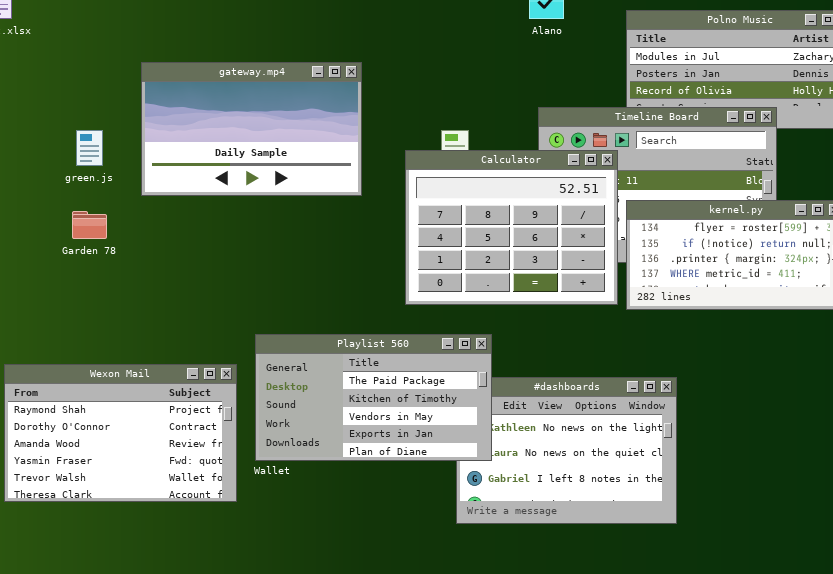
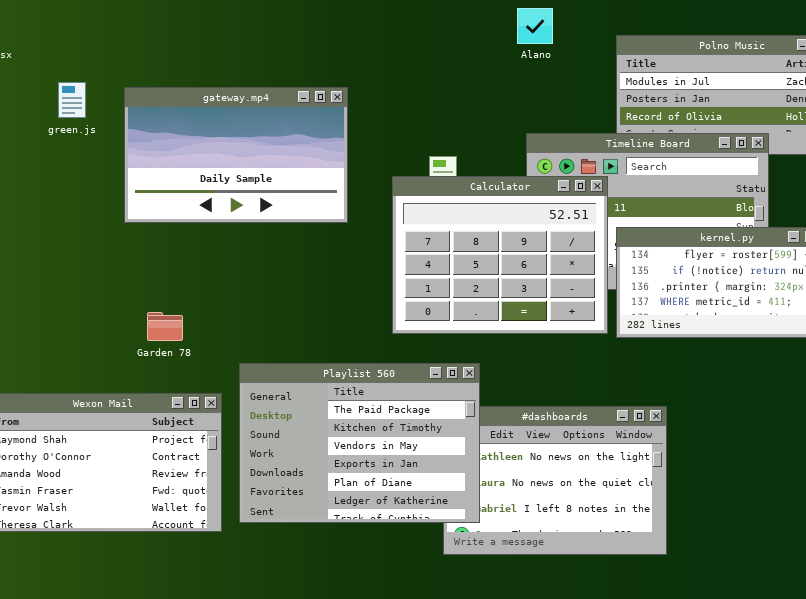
green.js: [76,130,103,166] -> [58,82,86,118], moved
Garden 78: [72,211,107,239] -> [147,312,183,341], moved
Playlist 560: [255,334,492,461] -> [239,363,480,523], resized

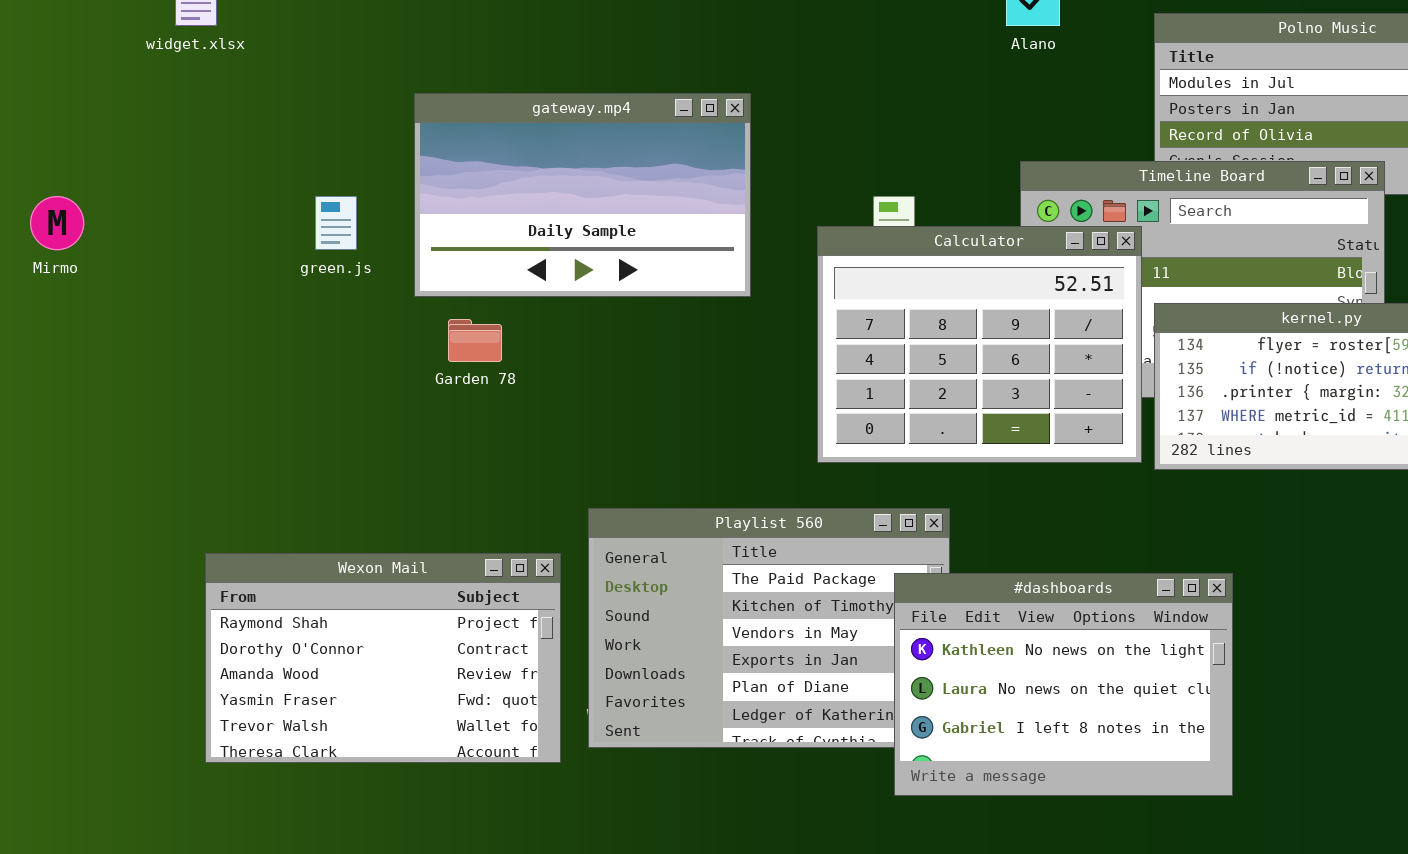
green.js: [58,82,86,118] -> [315,196,357,250], moved
Garden 78: [147,312,183,341] -> [448,319,502,362], moved
#dashboards: [443,406,667,555] -> [894,573,1233,796], raised

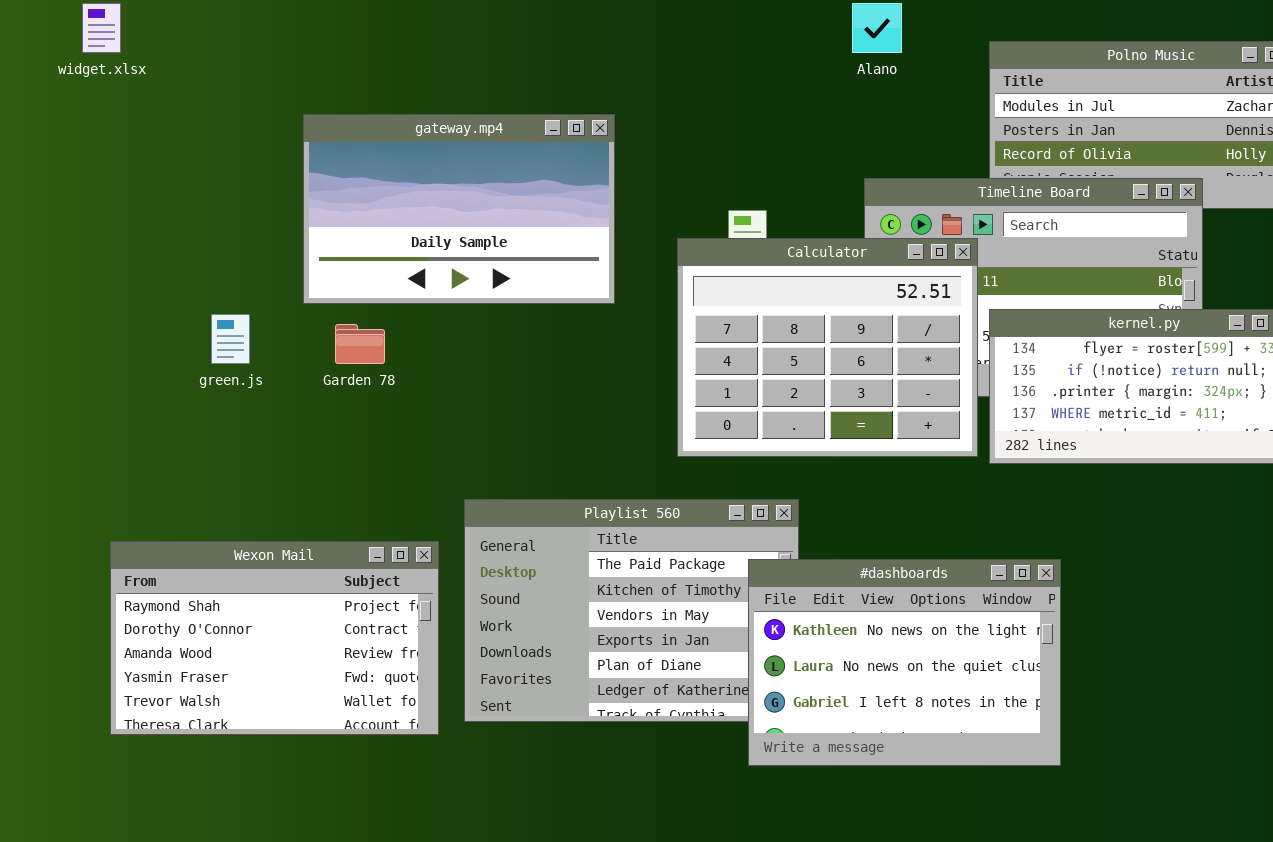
green.js: [315,196,357,250] -> [211,314,250,364], moved

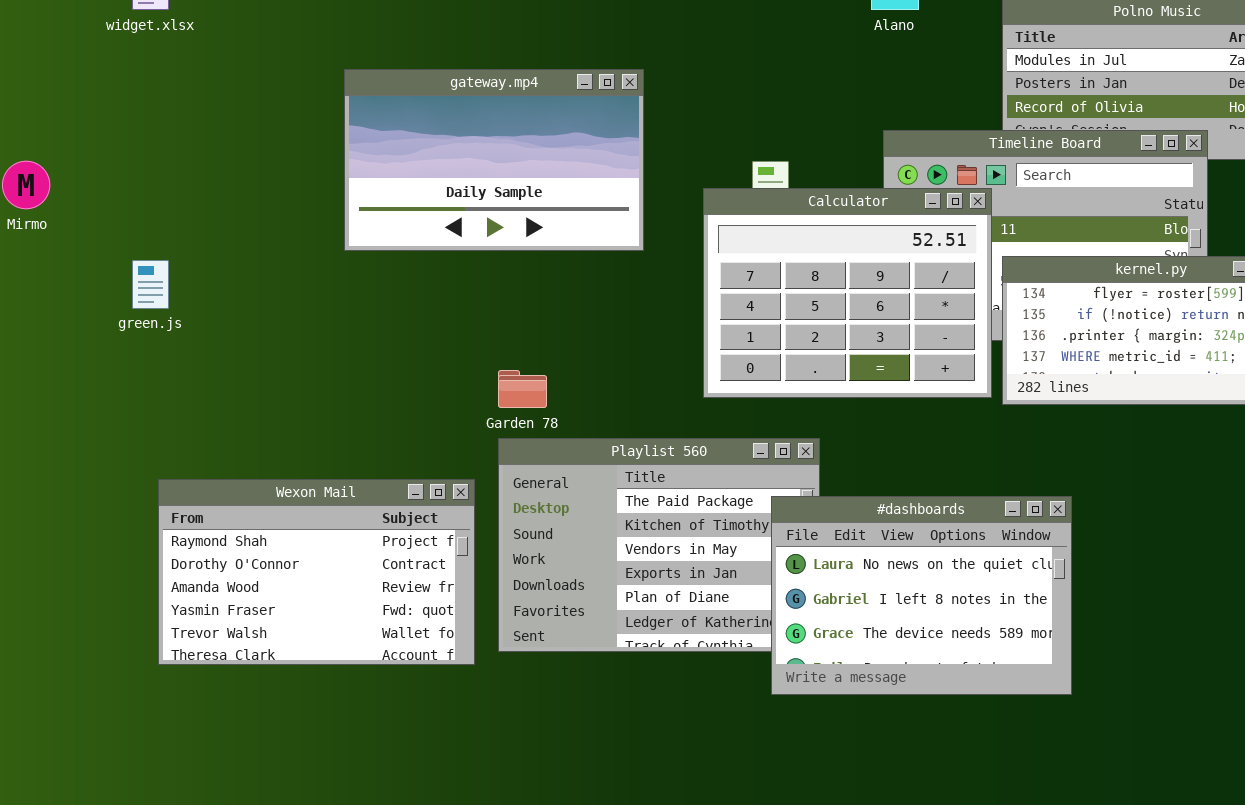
green.js: [211,314,250,364] -> [132,260,169,309], moved
Garden 78: [335,324,385,364] -> [498,370,547,408], moved
#dashboards: [748,559,1061,766] -> [771,496,1072,695], scrolled down 1 row

